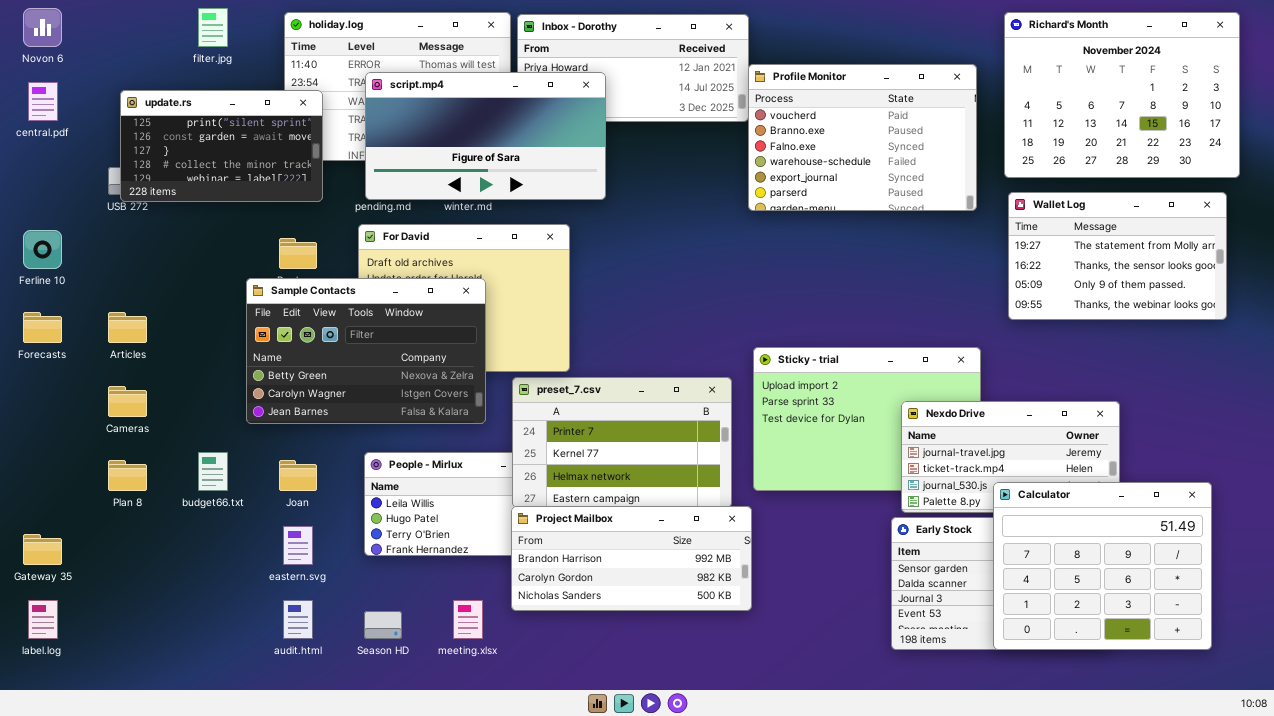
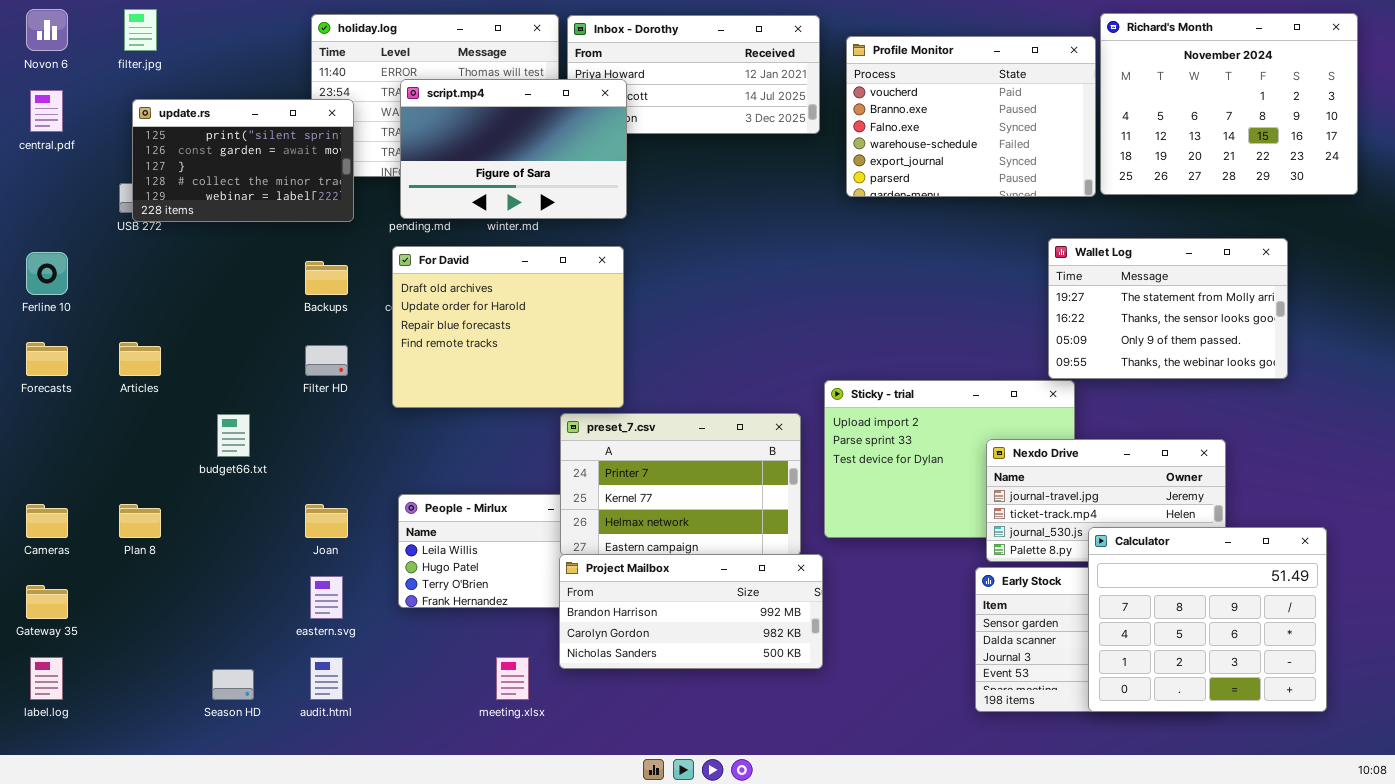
filter.jpg: [198,8,228,47] -> [124,9,157,51], moved
Profile Monitor: [748,64,977,211] -> [846,36,1096,197], moved
script.mp4: [365,72,606,200] -> [400,79,627,219], resized
Wallet Log: [1008,192,1227,320] -> [1048,238,1288,379], moved
Sample Contacts: [246,278,486,424] -> none, closed
Cameras: [108,386,147,417] -> [26,504,68,538], moved
budget66.txt: [198,452,228,491] -> [217,414,250,457], moved
Season HD: [364,611,402,639] -> [212,669,254,700], moved

